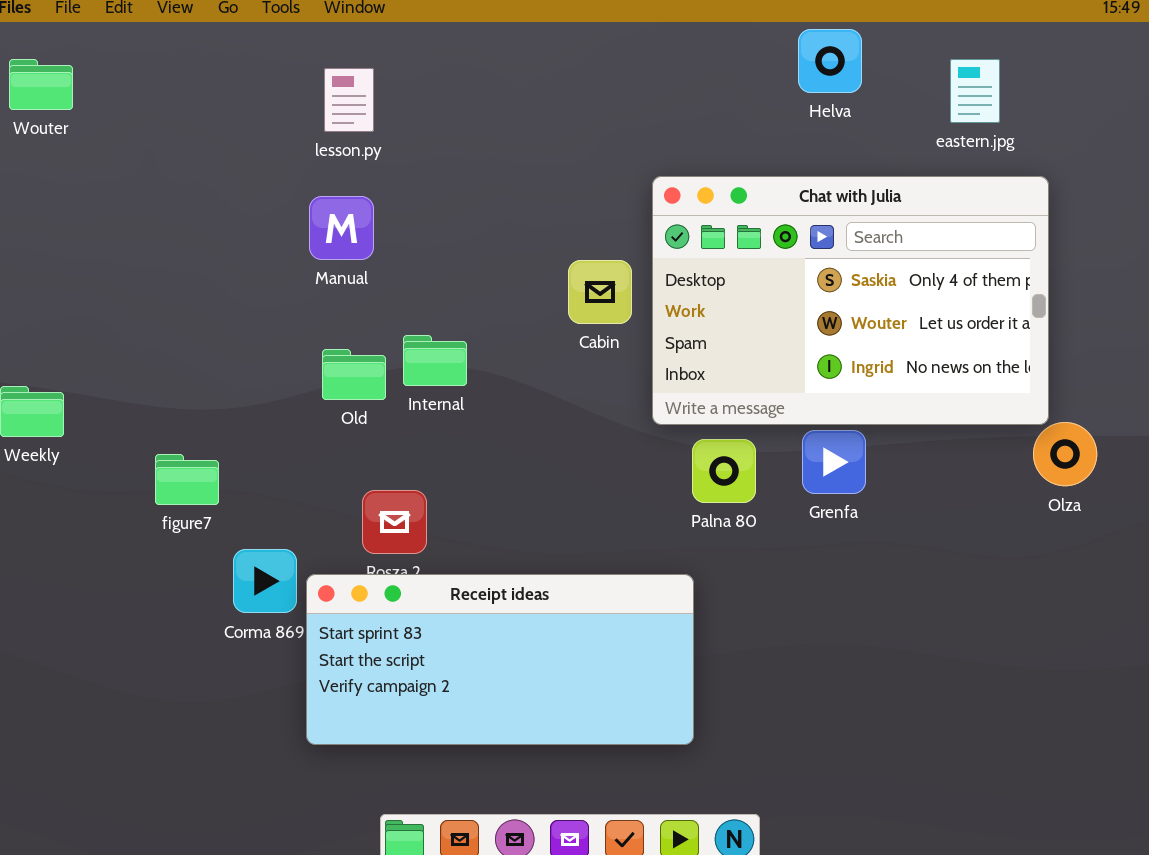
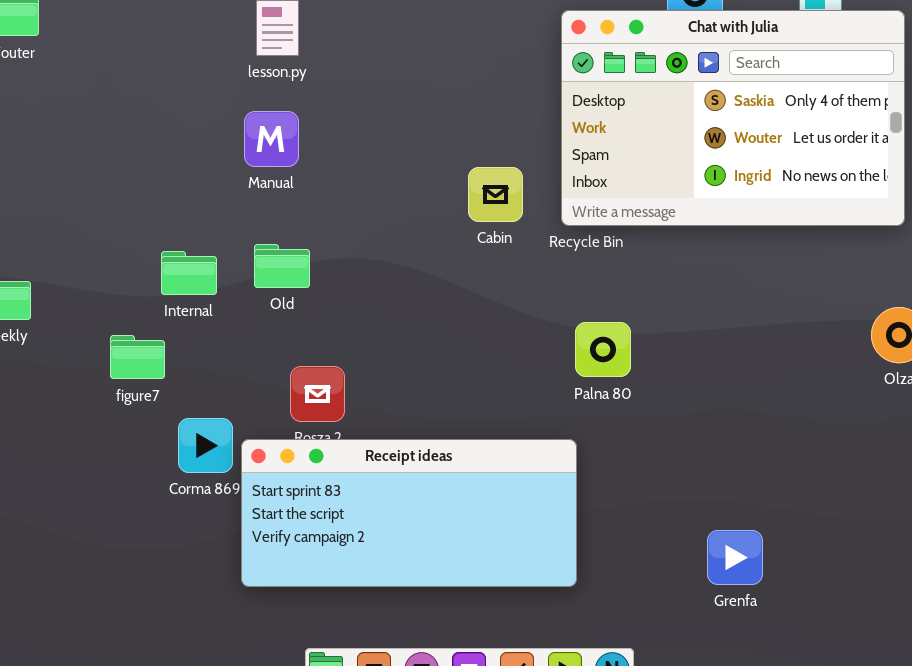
Chat with Julia: [652,176,1049,425] -> [561,10,905,226], moved
Internal: [403,335,467,386] -> [161,251,217,295], moved
Grenfa: [802,430,866,494] -> [707,530,763,585], moved

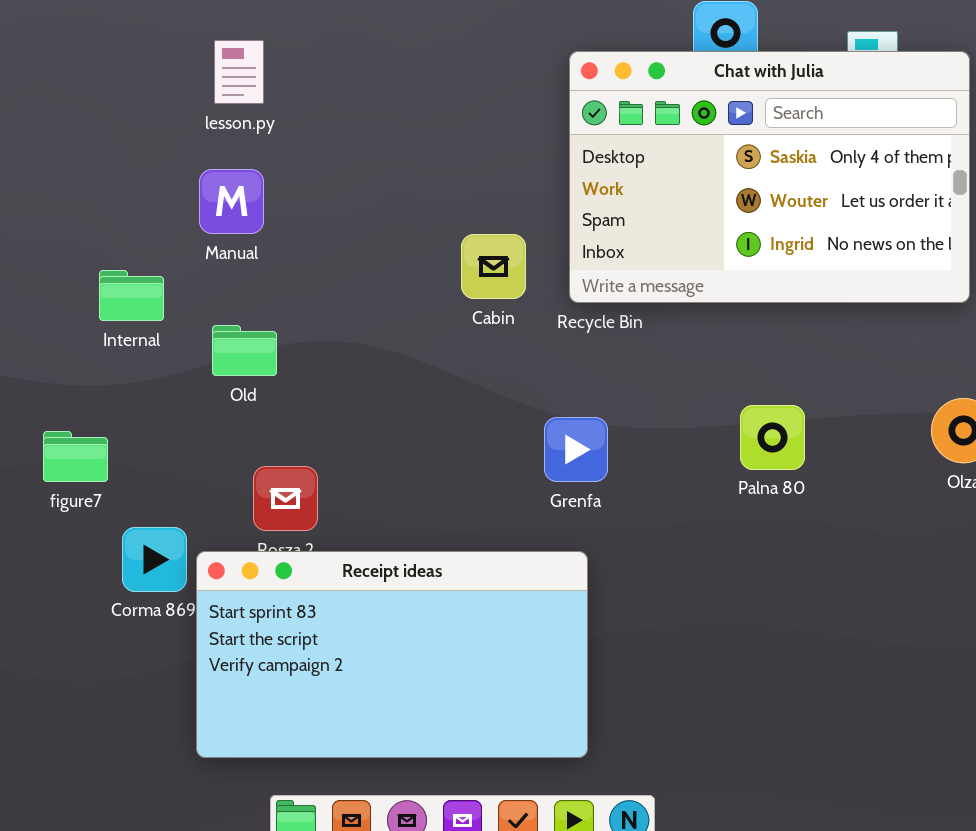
Internal: [161,251,217,295] -> [99,270,164,321], moved
Palna 80: [575,322,631,377] -> [740,405,805,470], moved
Receipt ideas: [241,439,577,587] -> [196,551,588,758], resized
Grenfa: [707,530,763,585] -> [544,417,608,482], moved

